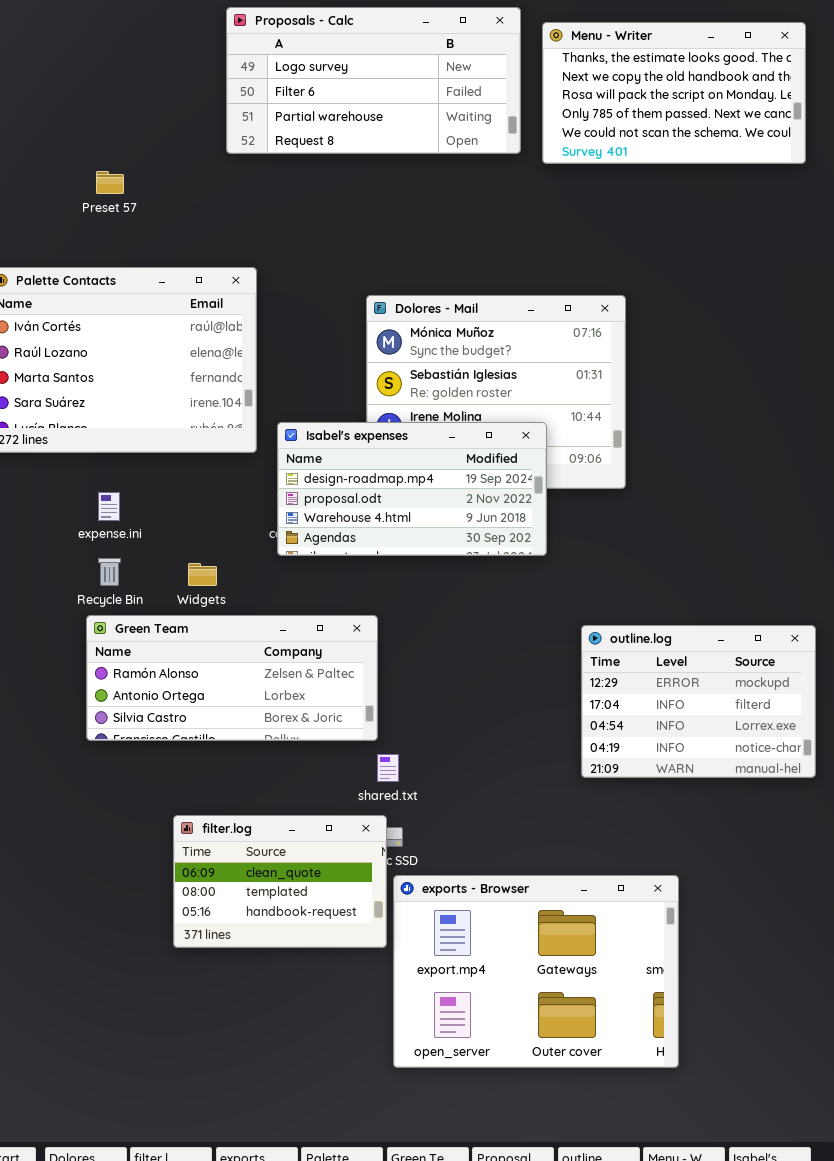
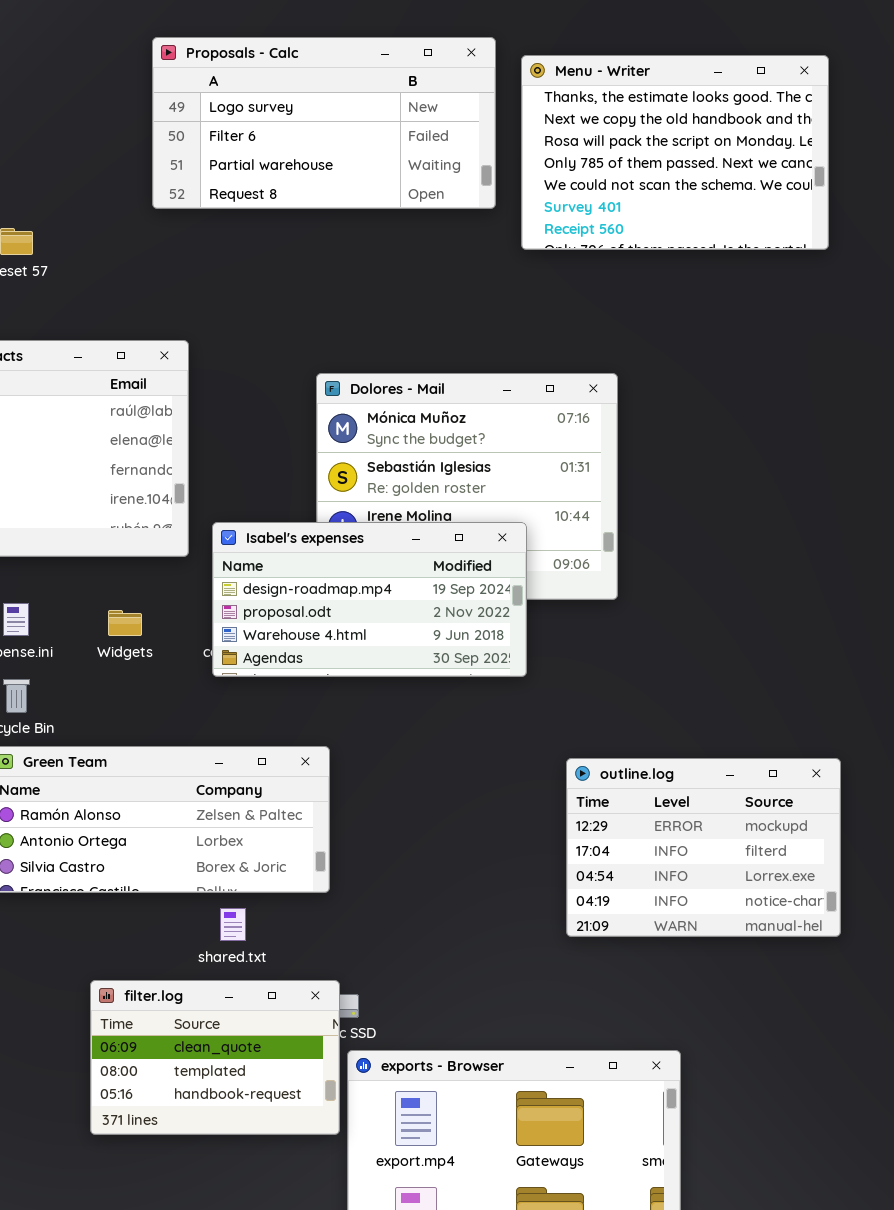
Menu - Writer: [542,22,806,164] -> [521,55,829,250], resized
Widgets: [188,563,217,586] -> [108,610,142,636], moved
shared.txt: [377,754,399,782] -> [220,908,246,941], moved

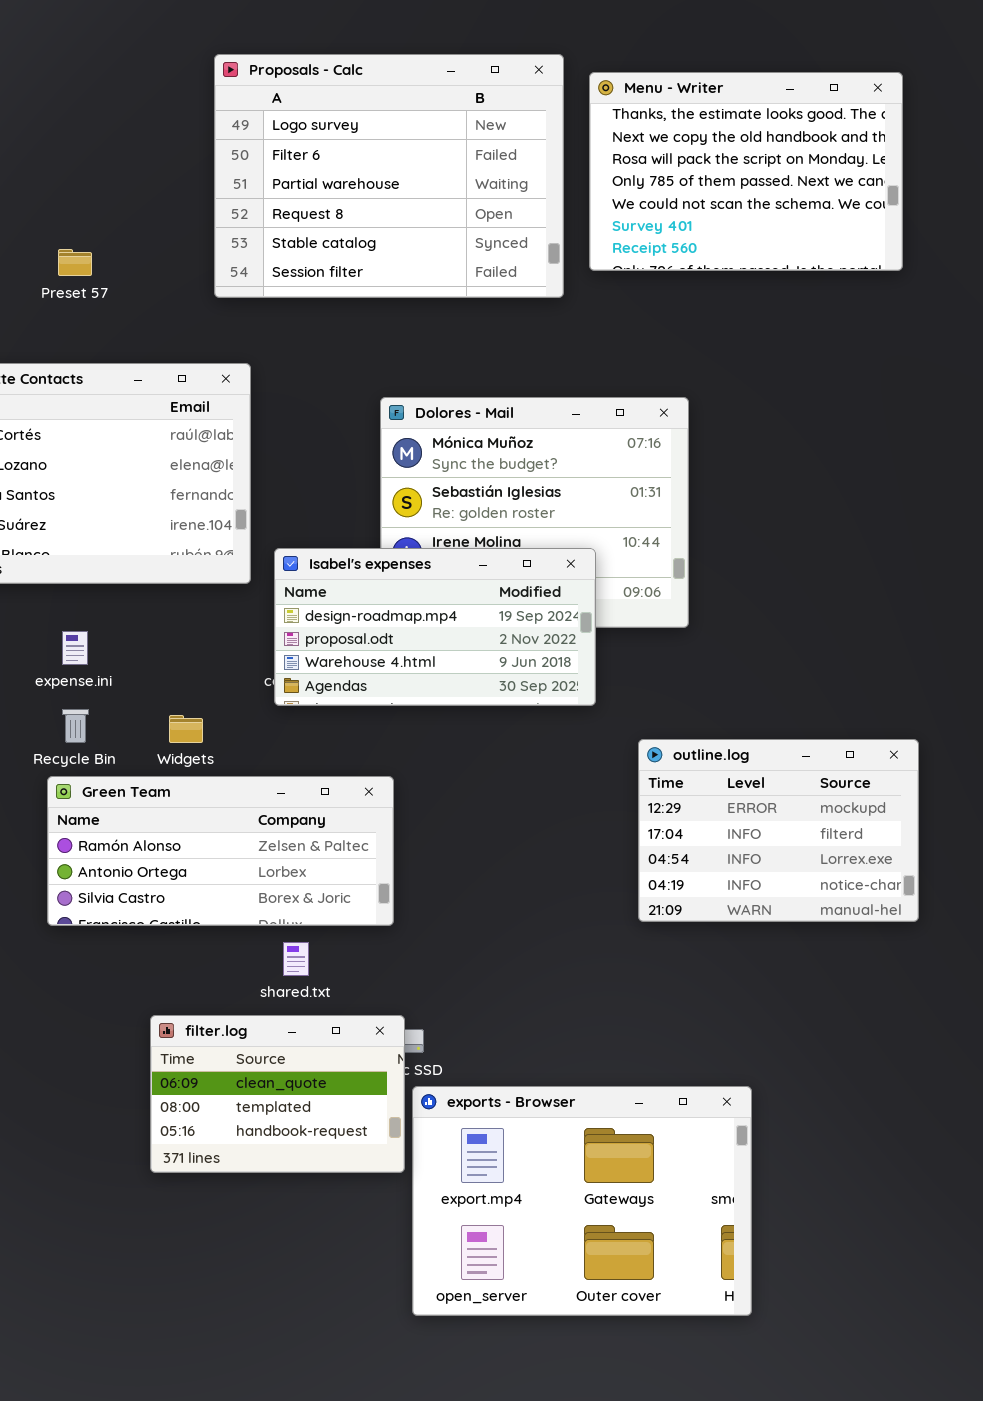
Proposals - Calc: [152,37,496,209] -> [214,54,564,298], resized
Widgets: [108,610,142,636] -> [169,715,203,743], moved
outline.log: [566,758,841,937] -> [638,739,919,922], moved

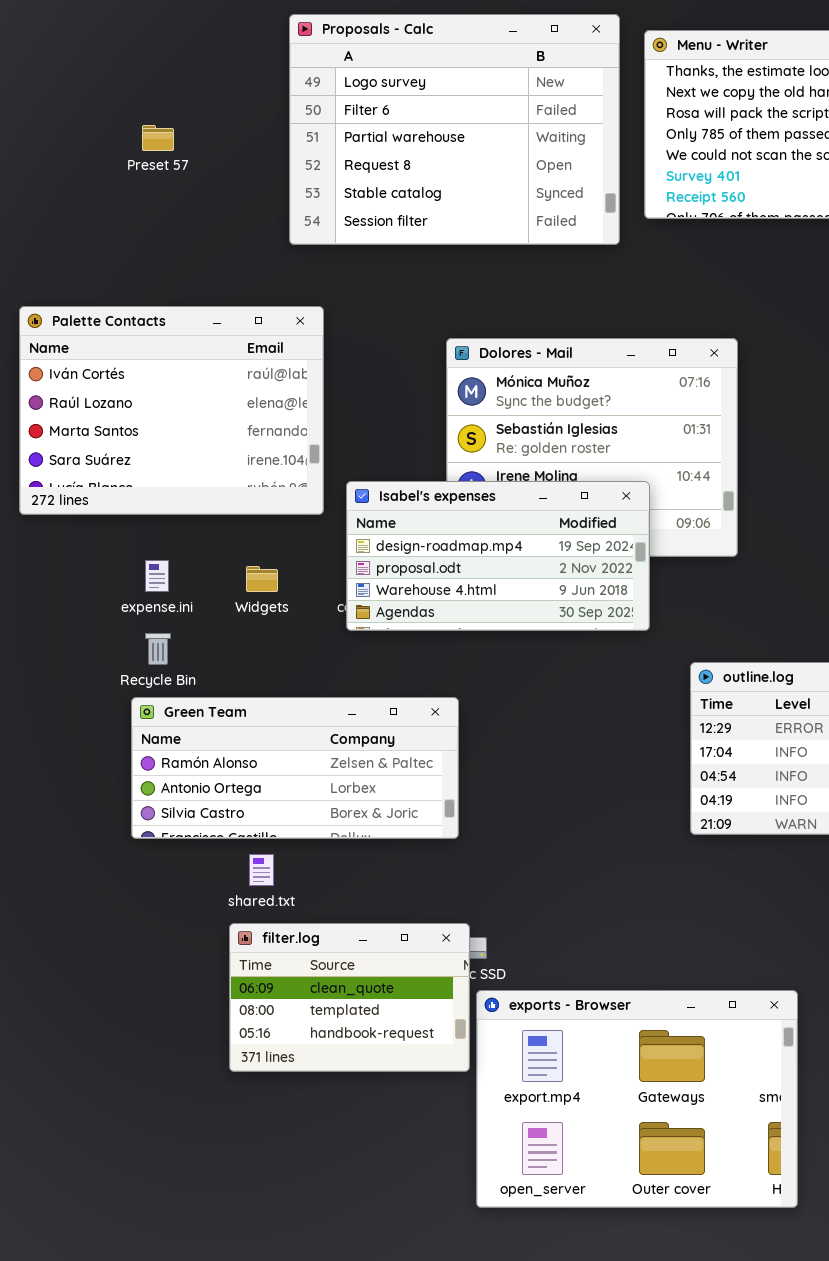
Preset 57: [58,249,92,276] -> [142,125,174,151], moved
Widgets: [169,715,203,743] -> [246,566,278,592], moved
shared.txt: [283,942,309,976] -> [249,854,274,886], moved

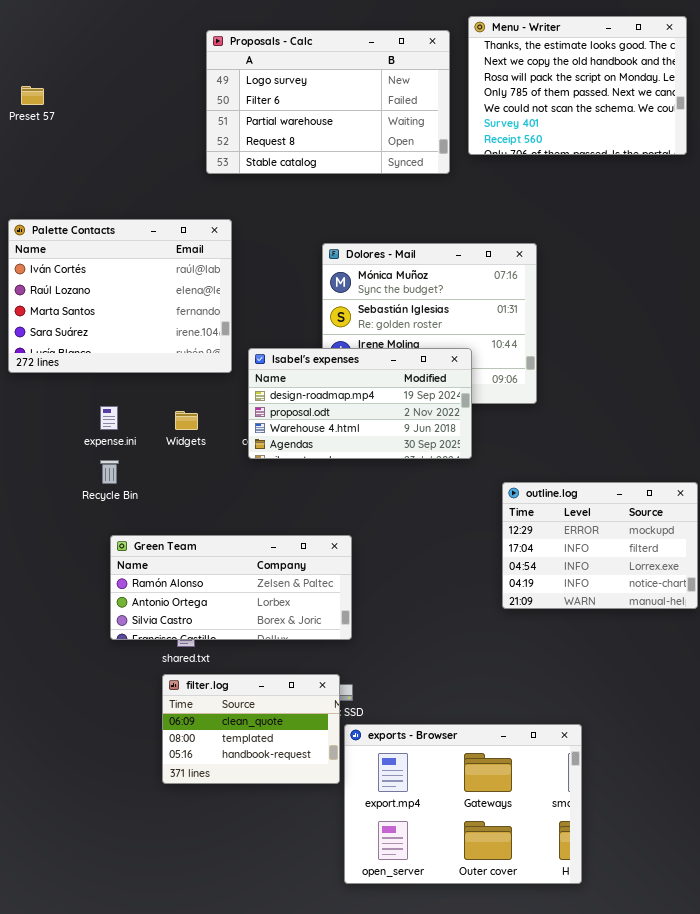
Proposals - Calc: [289,14,620,245] -> [206,30,450,174], resized
Preset 57: [142,125,174,151] -> [21,86,44,105], moved
Green Team: [131,697,459,839] -> [110,535,352,640], moved

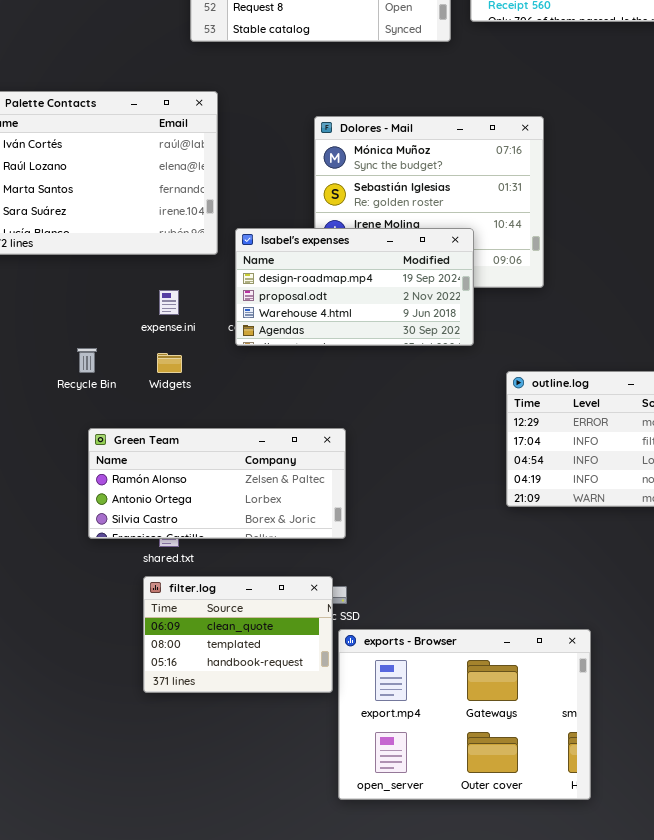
expense.ini: [100,406,118,430] -> [159,290,179,315], moved
Widgets: [175,411,198,430] -> [157,353,182,373], moved

